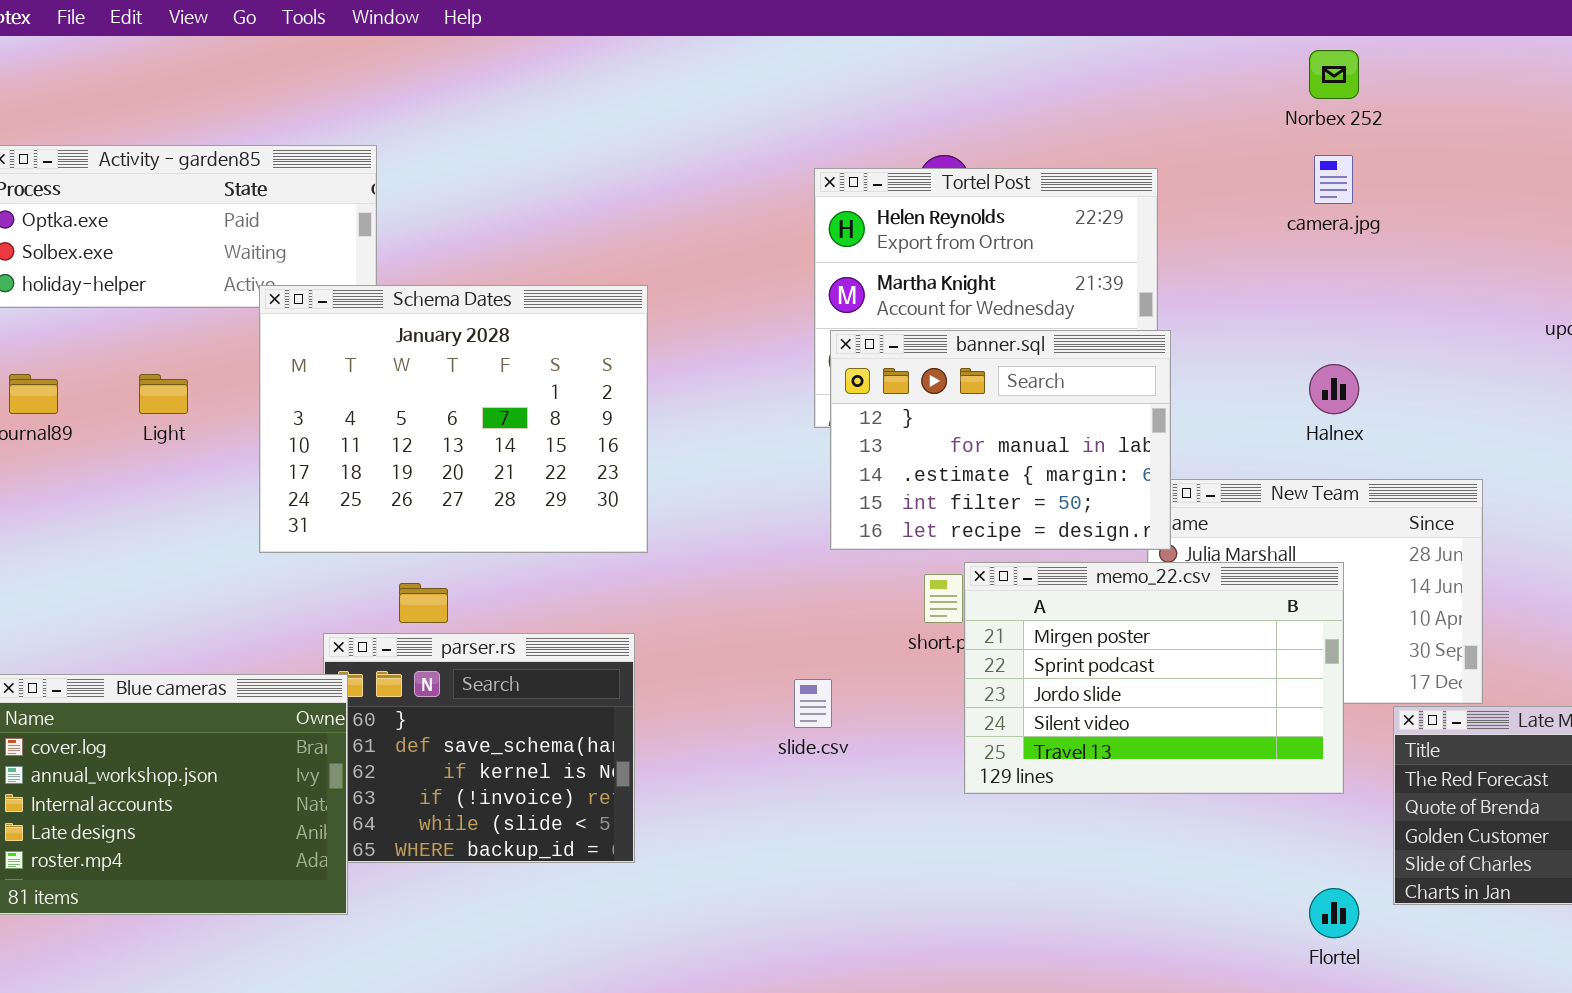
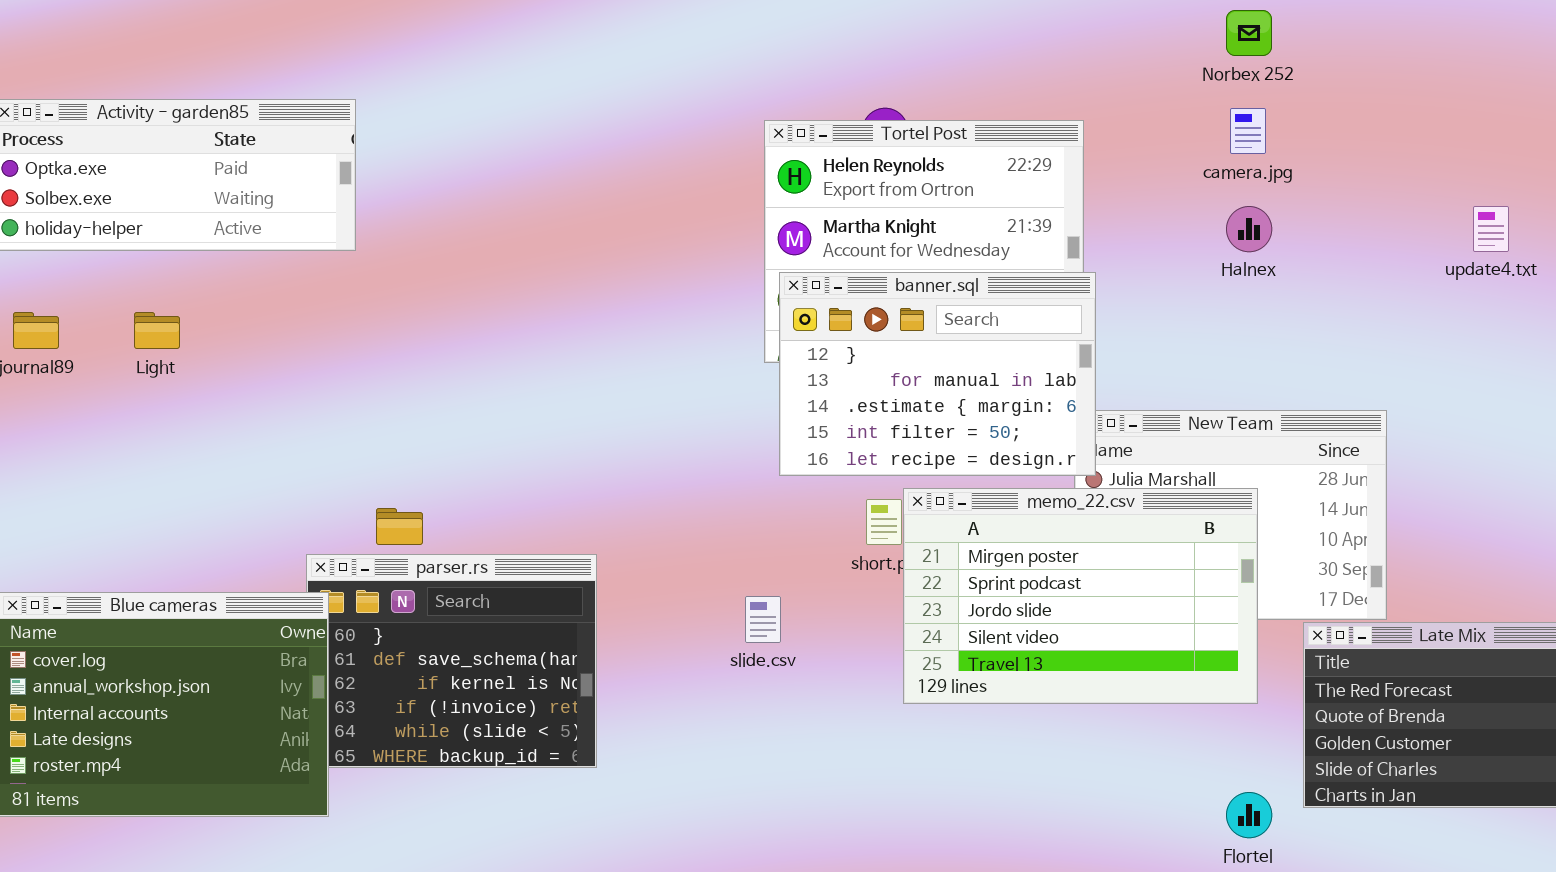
Schema Dates: [259,285,648,553] -> none, closed
Halnex: [1309,364,1359,414] -> [1226,206,1272,252], moved

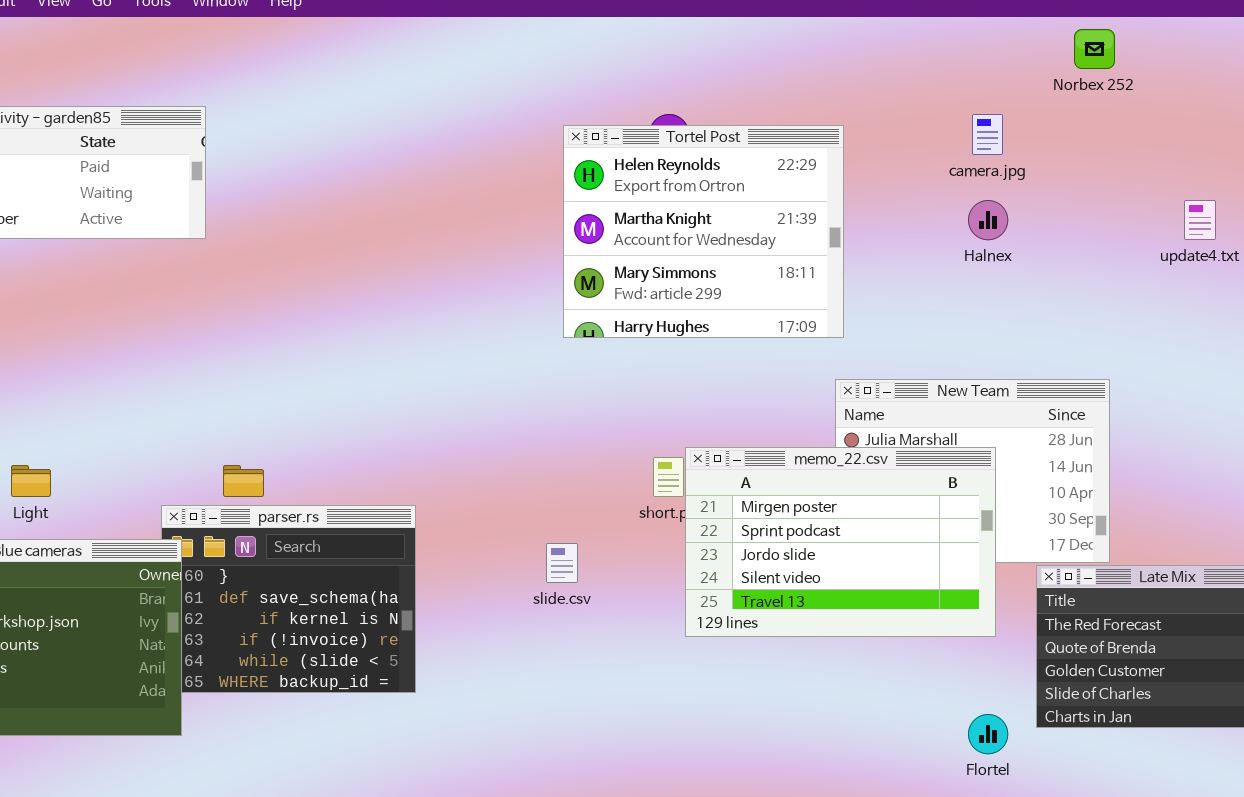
Norbex 252: [1226,10,1272,56] -> [1074,29,1115,69], moved
banner.sql: [779,272,1096,476] -> none, closed
Light: [134,312,180,349] -> [11,465,51,497], moved

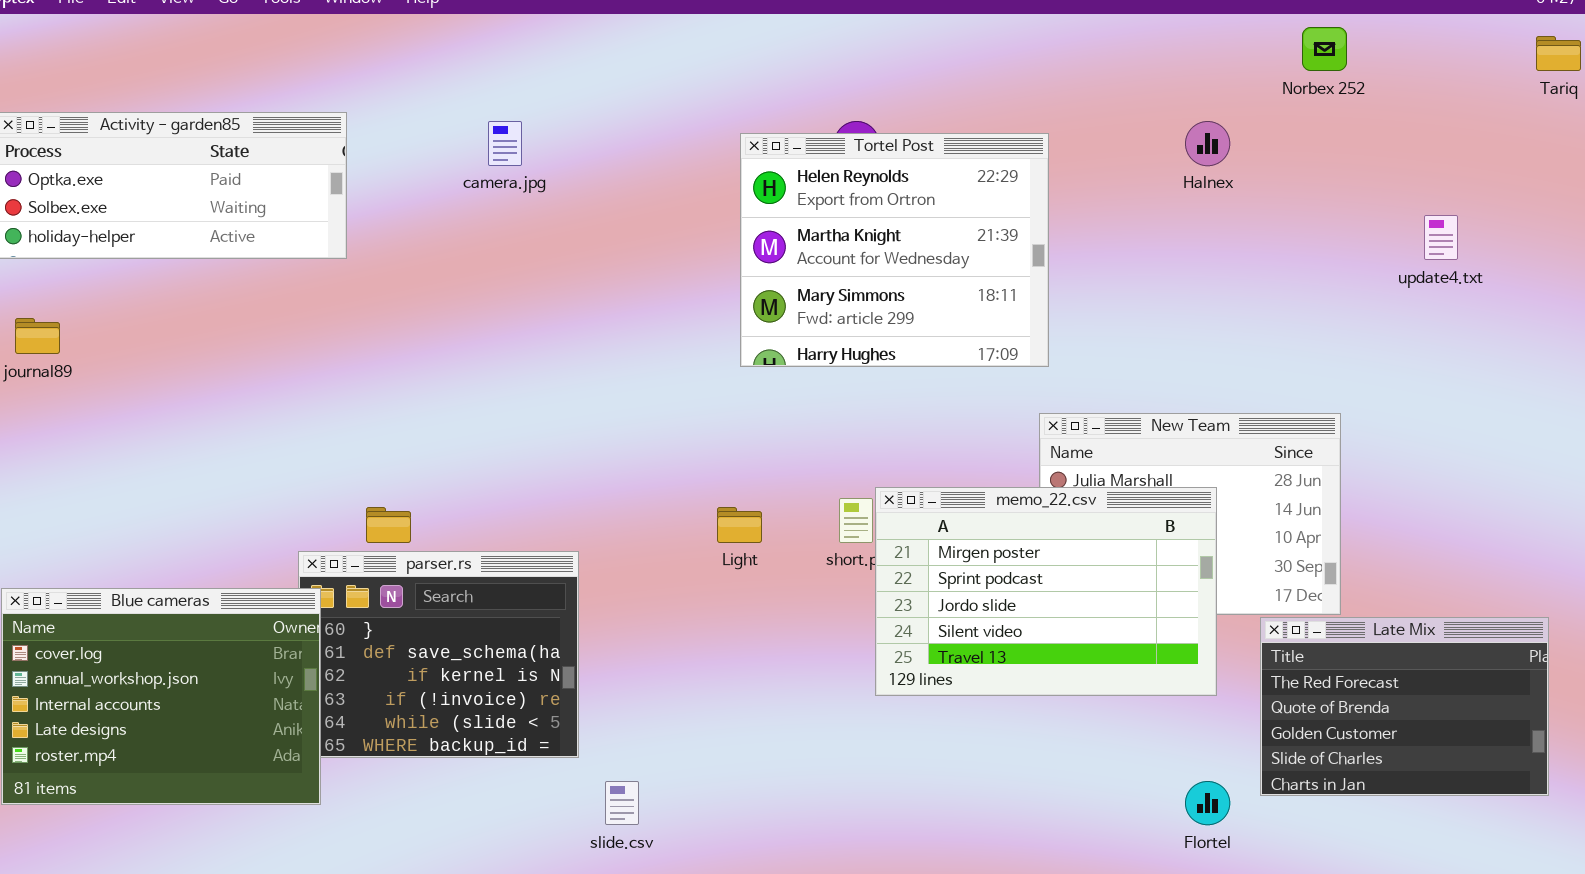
camera.jpg: [972,114,1003,155] -> [488,121,522,166], moved
Halnex: [968,200,1008,240] -> [1185,121,1230,166], moved
Light: [11,465,51,497] -> [717,507,762,543], moved
slide.csv: [546,543,578,583] -> [605,781,639,825], moved

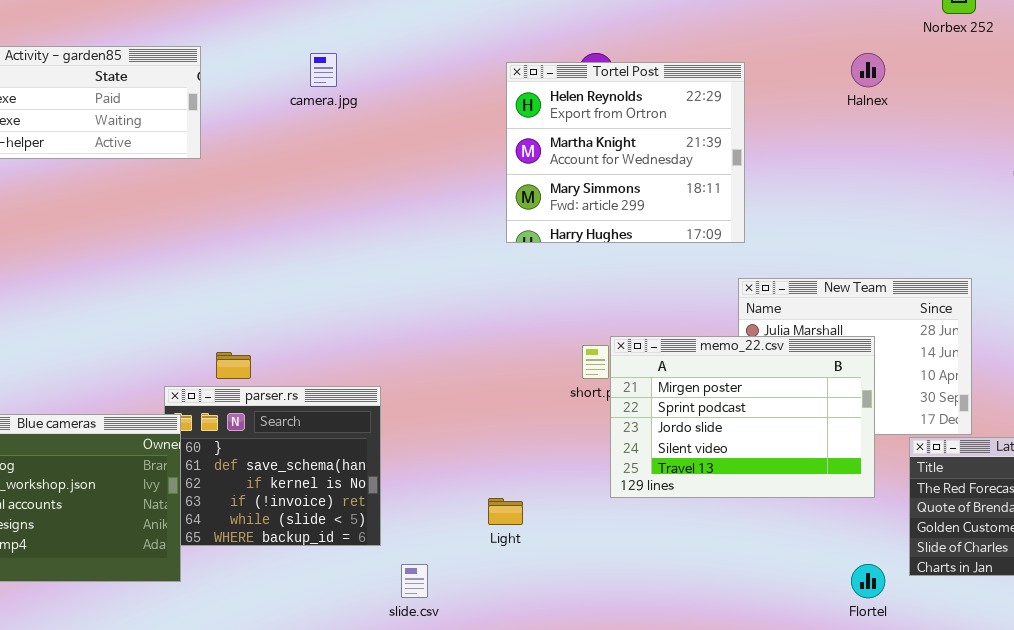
Light: [717,507,762,543] -> [488,498,523,525], moved

